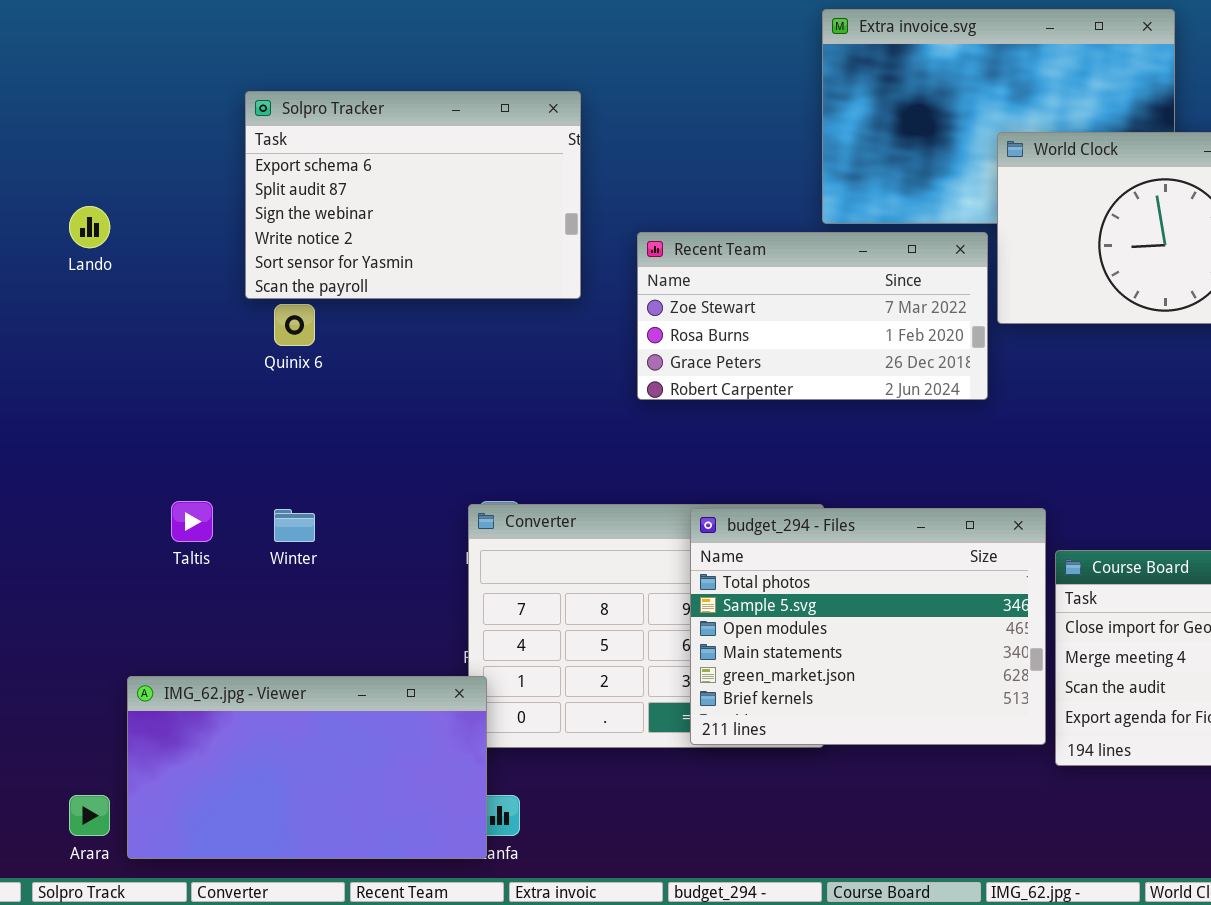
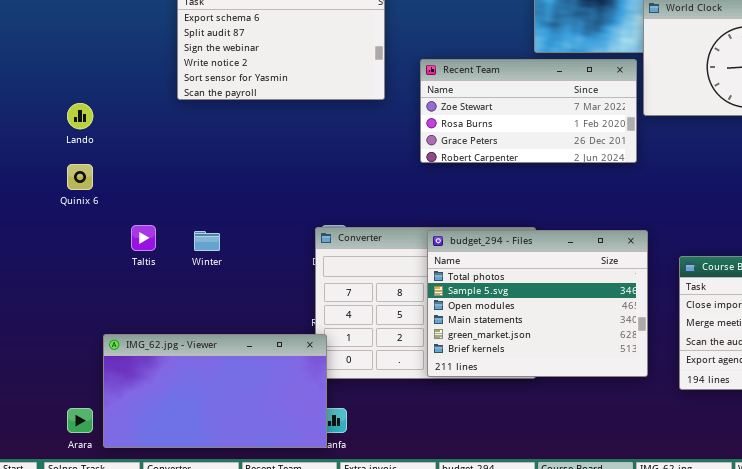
Lando: [69,206,110,248] -> [67,103,93,129], moved
Quinix 6: [274,304,315,346] -> [67,164,93,190], moved
budget_294 - Files: [690,508,1046,745] -> [427,230,648,377], moved

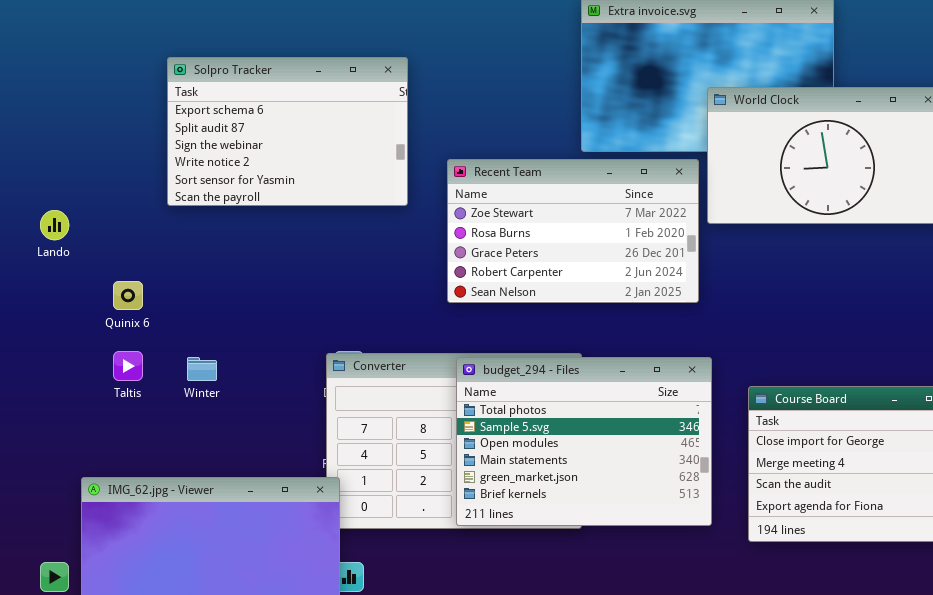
Recent Team: [420,59,637,163] -> [447,159,699,303], resized
Quinix 6: [67,164,93,190] -> [113,281,143,310], moved

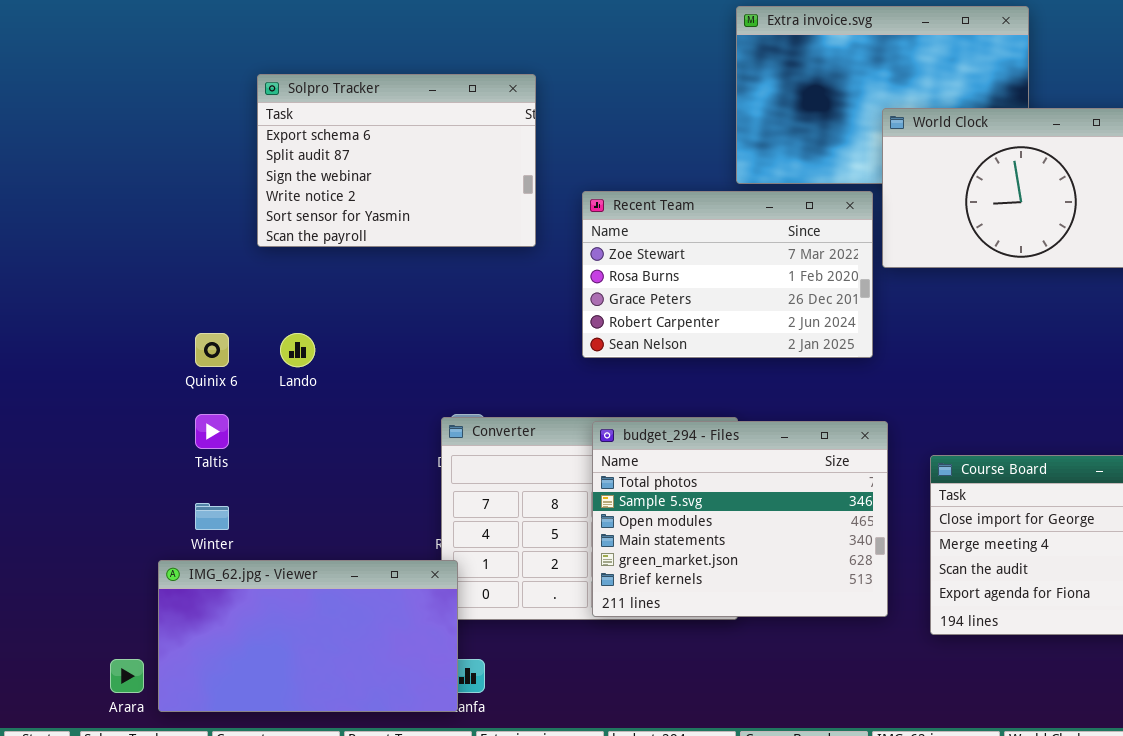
Lando: [40,210,69,240] -> [280,333,315,367], moved
Winter: [187,357,217,381] -> [195,503,229,530], moved

